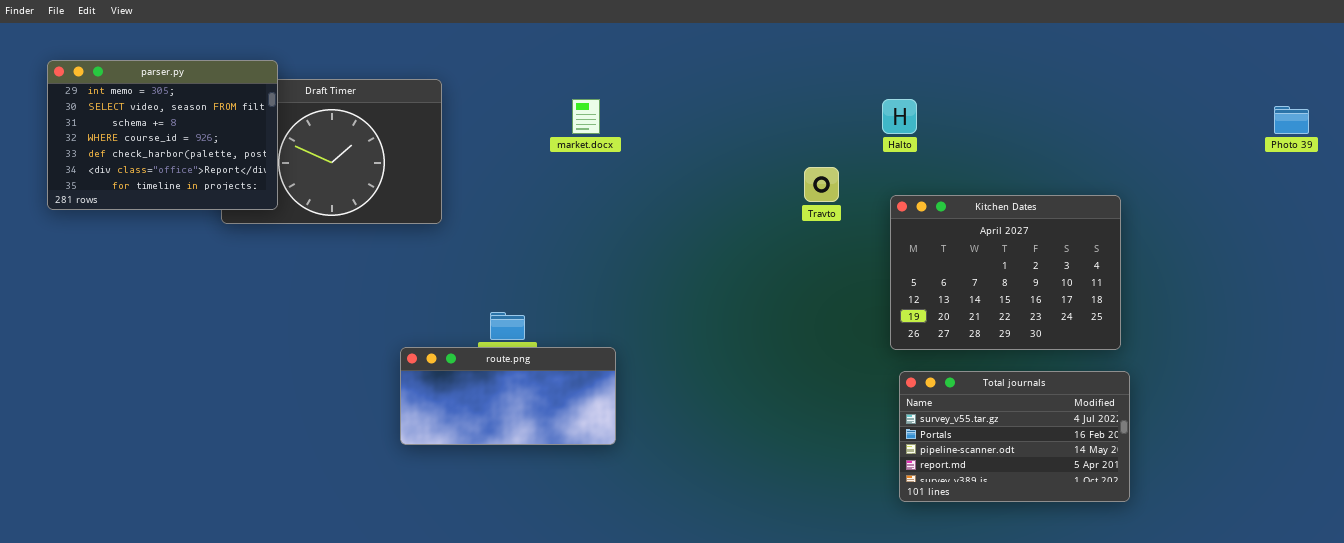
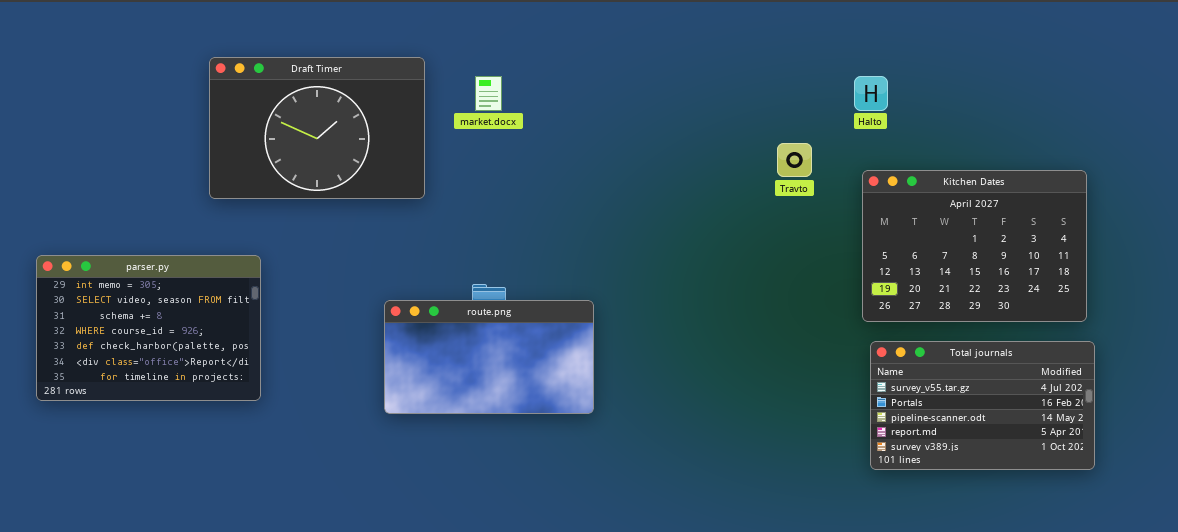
parser.py: [47,60,278,210] -> [36,255,261,401], moved
market.docx: [572,99,600,134] -> [475,76,502,111], moved
route.png: [400,347,616,445] -> [384,300,594,414], resized

